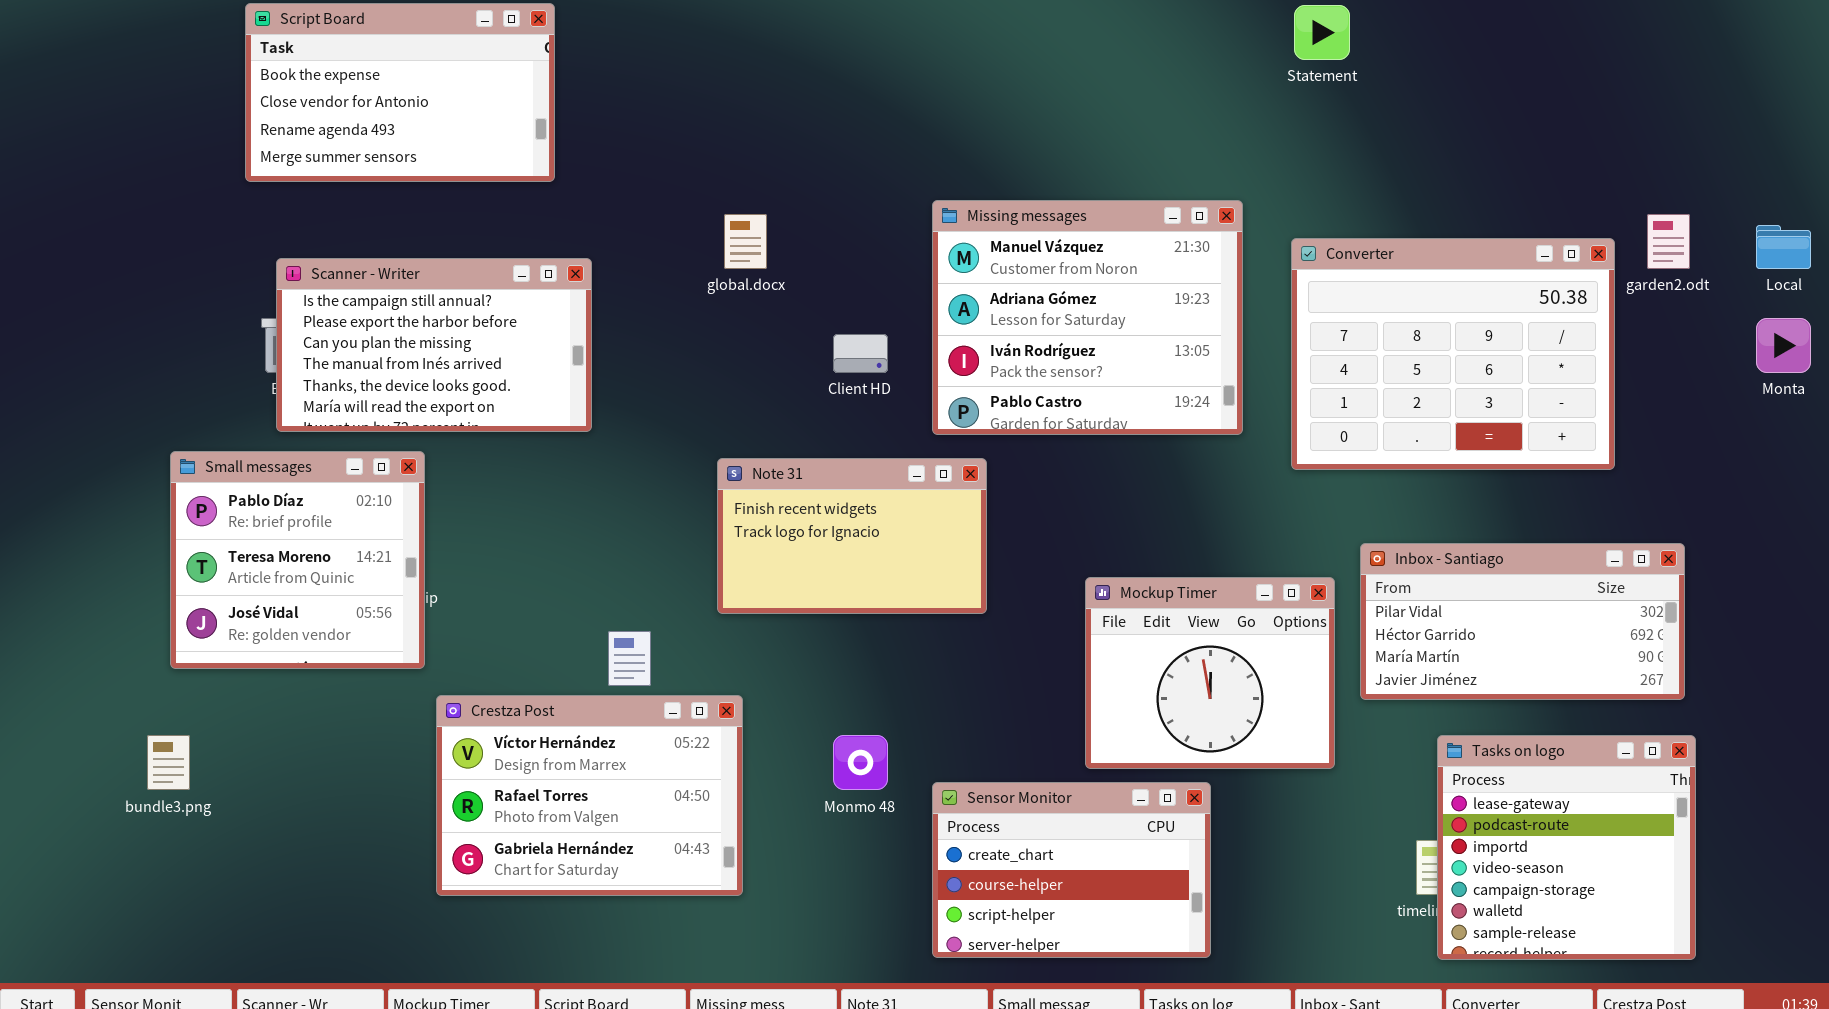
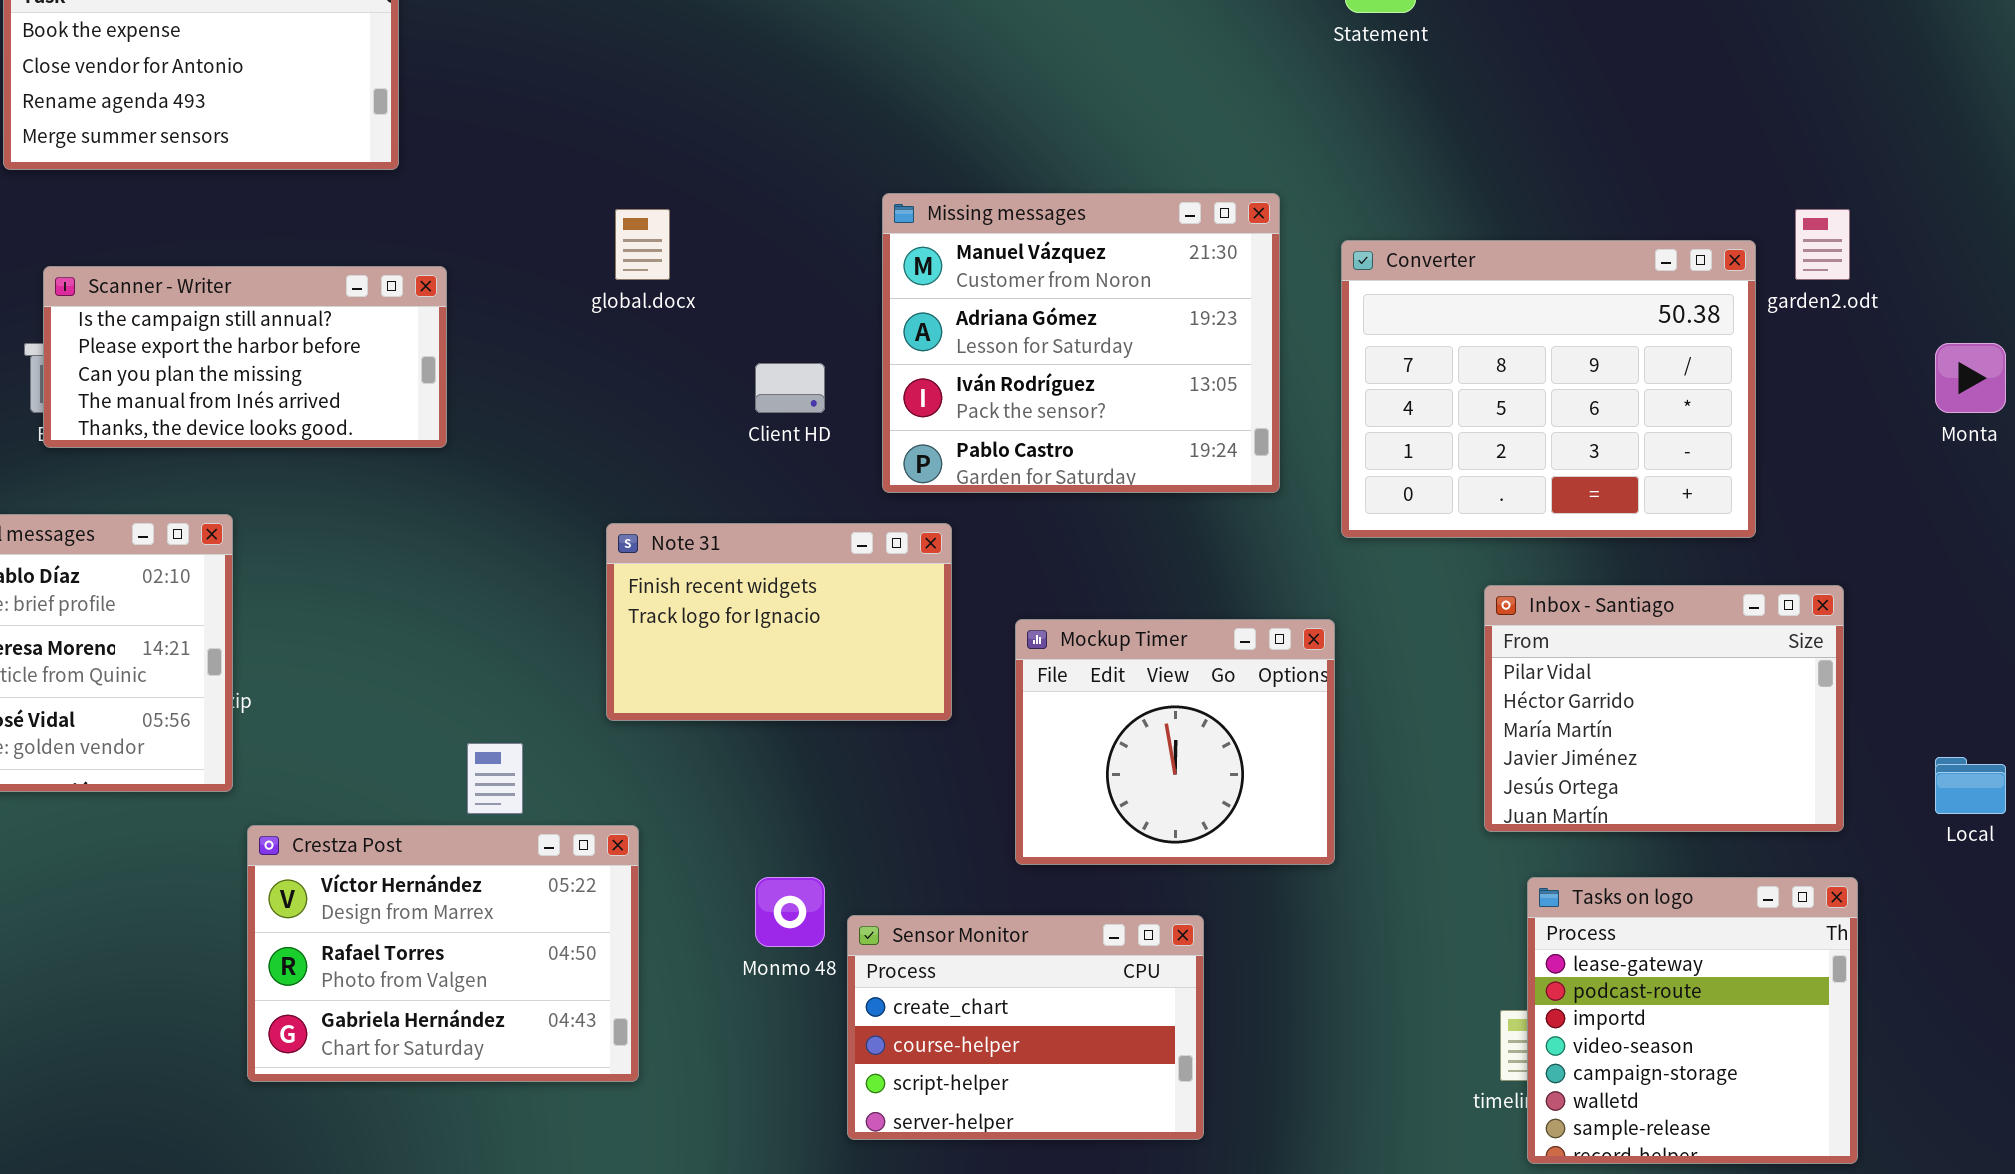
Local: [1756,225,1811,269] -> [1935,757,2006,814], moved
Scanner - Writer: [276,258,592,432] -> [43,266,447,448], resized
Inbox - Santiago: [1360,543,1685,700] -> [1484,585,1844,832], resized
Mockup Timer: [1085,577,1335,769] -> [1015,619,1335,865], moved
Sensor Monitor: [932,782,1211,958] -> [847,915,1204,1140], moved

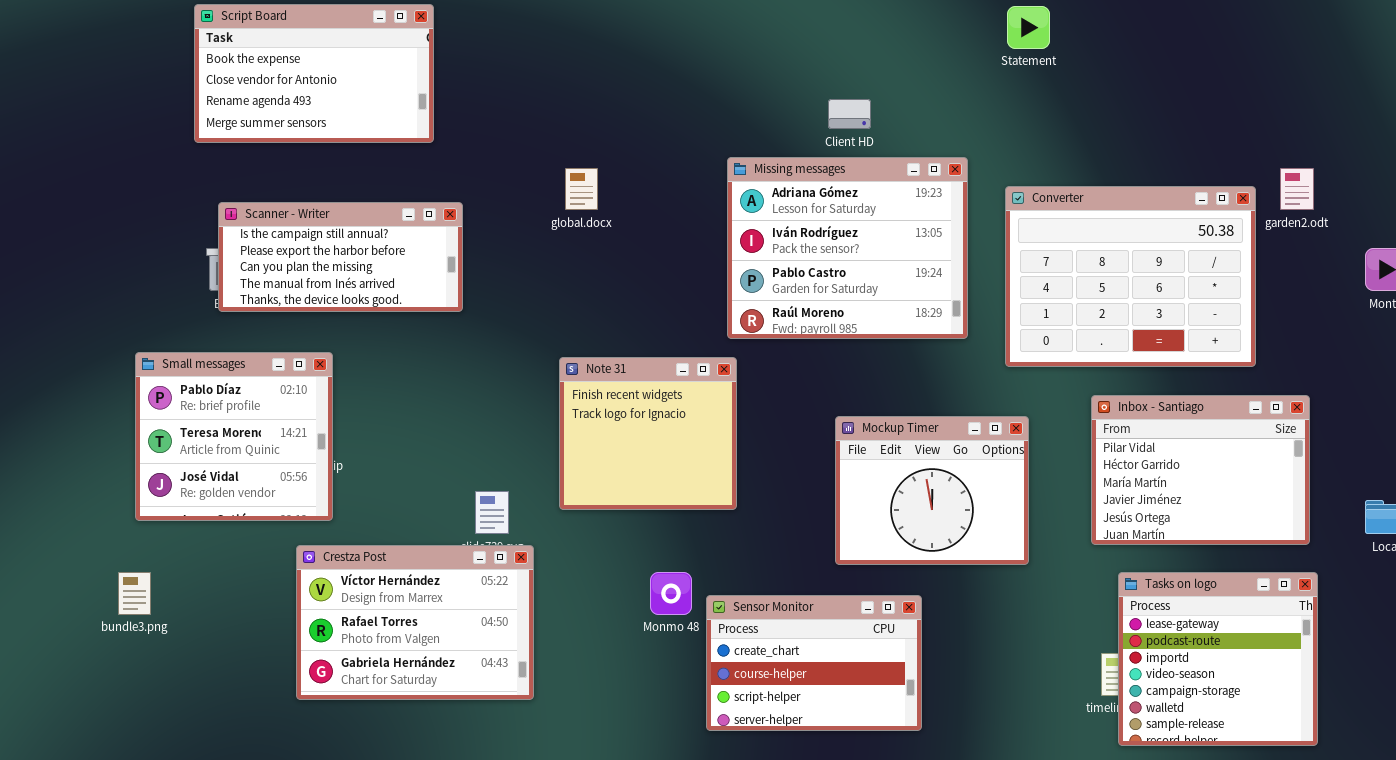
Missing messages: [882,193,1280,493] -> [727,157,968,339], scrolled down 1 row
Client HD: [755,363,825,413] -> [828,99,871,129], moved
Note 31: [606,523,952,721] -> [559,357,737,510], resized
Mockup Timer: [1015,619,1335,865] -> [835,416,1029,565], moved
Crestza Post: [247,825,639,1082] -> [296,545,534,700], moved

